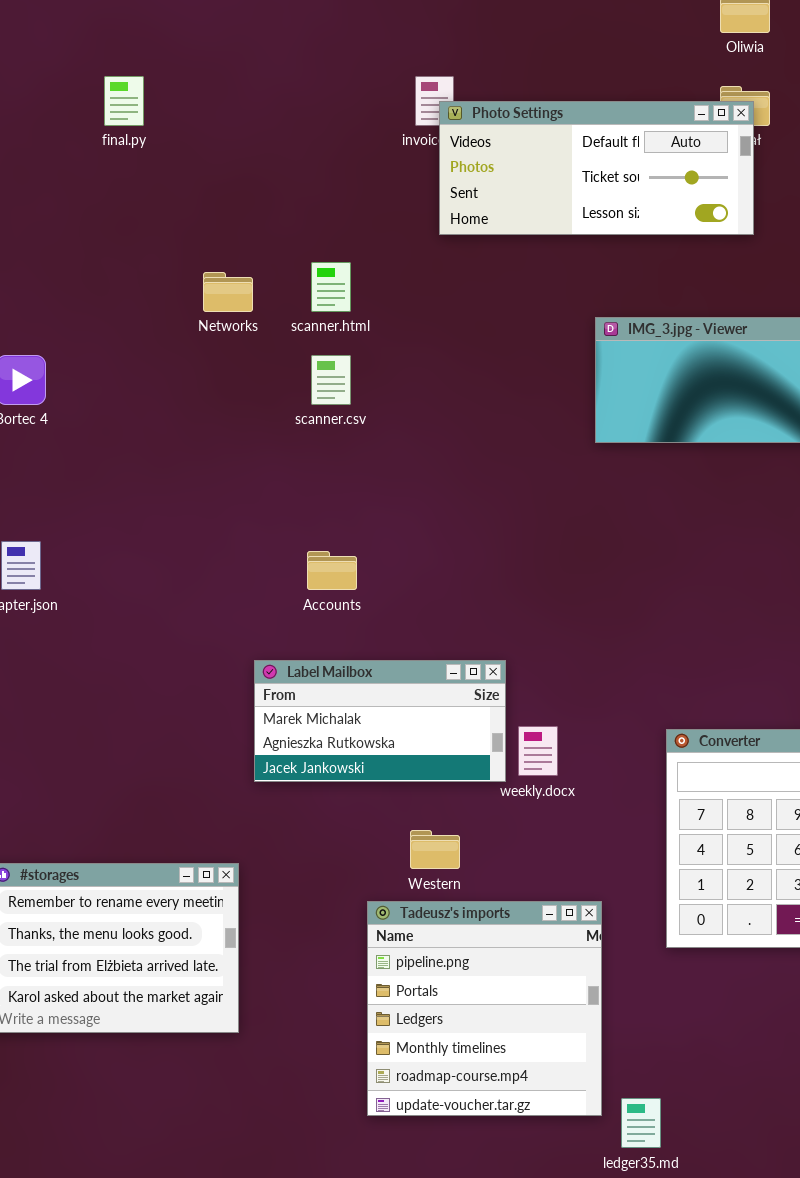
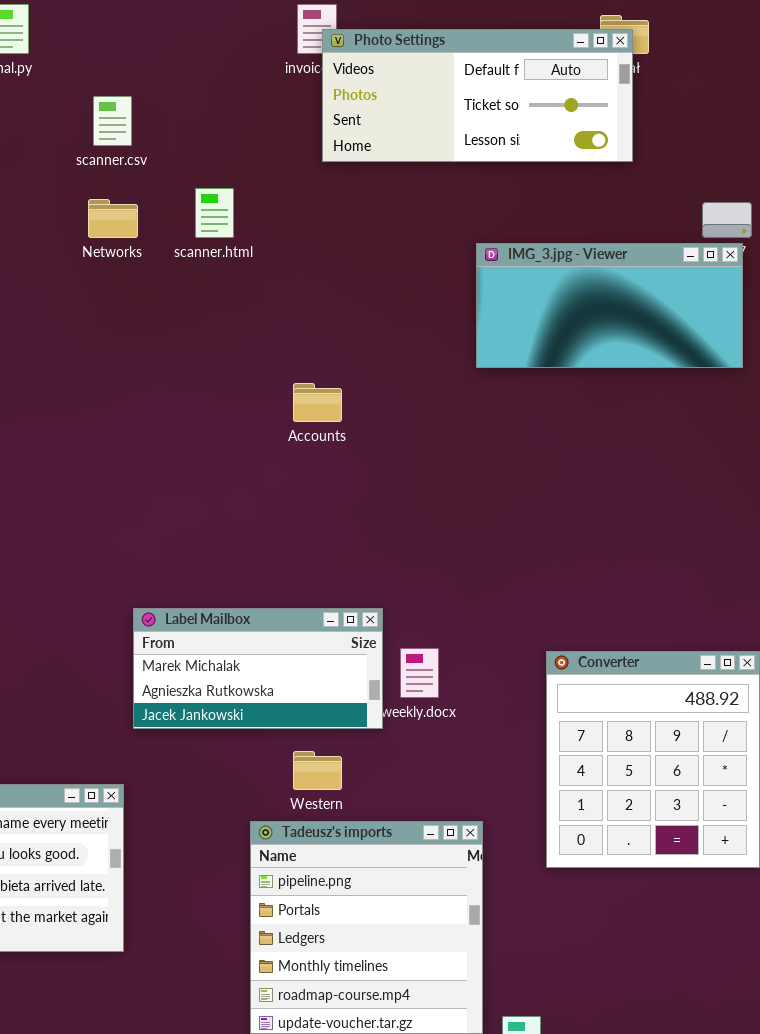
scanner.csv: [311,355,351,405] -> [93,96,132,146], moved
Accounts: [307,551,357,590] -> [293,383,342,422], moved
Label Mailbox: [254,660,506,782] -> [133,608,383,729], moved

